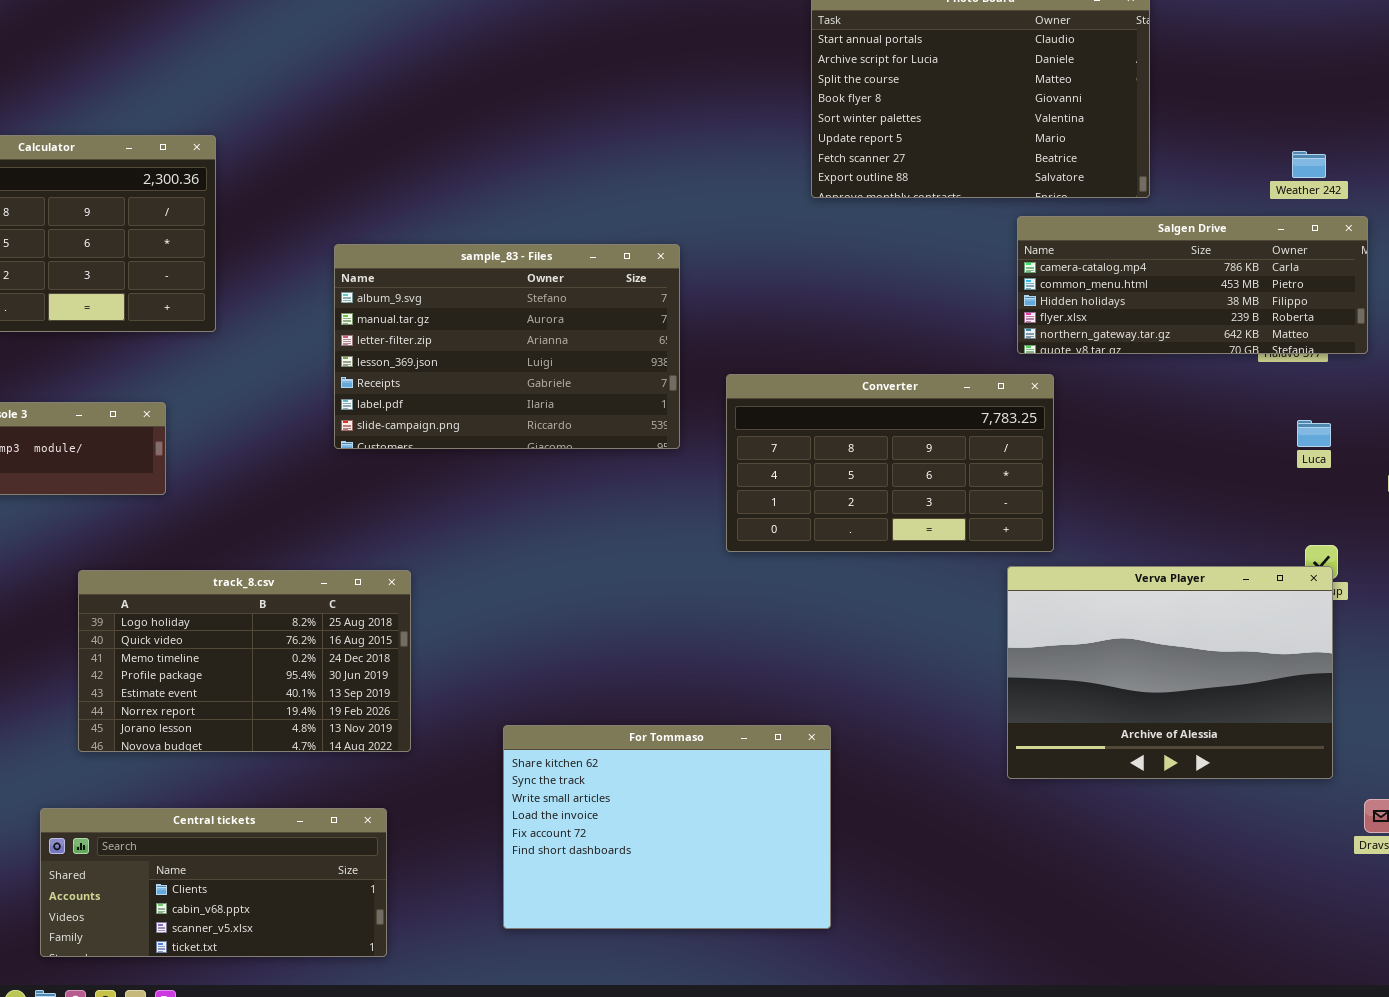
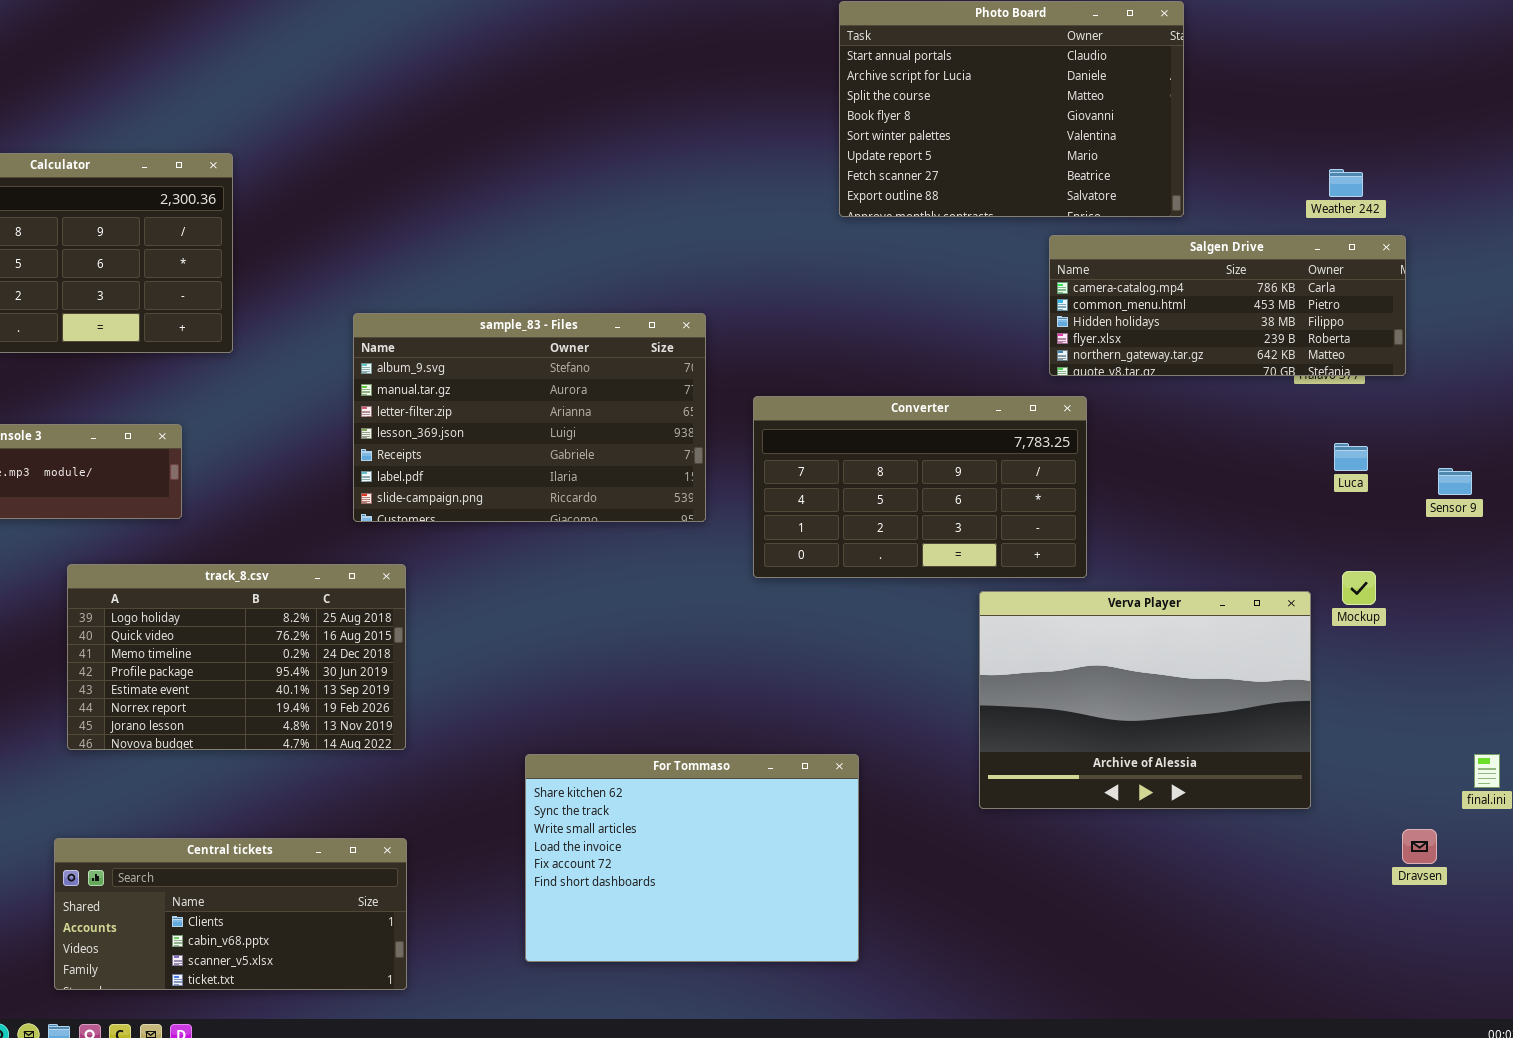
sample_83 - Files: [334,244,680,449] -> [353,313,706,522], moved
Verva Player: [1007,566,1333,779] -> [979,591,1311,809], moved
track_8.csv: [78,570,411,752] -> [67,564,406,750], moved

